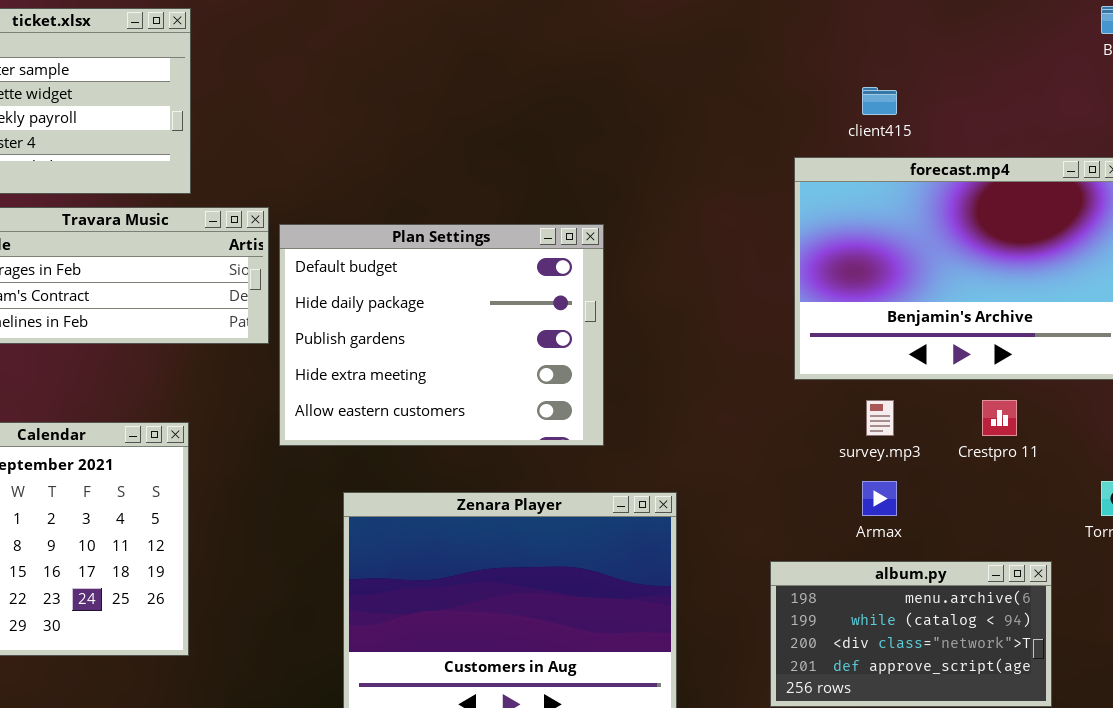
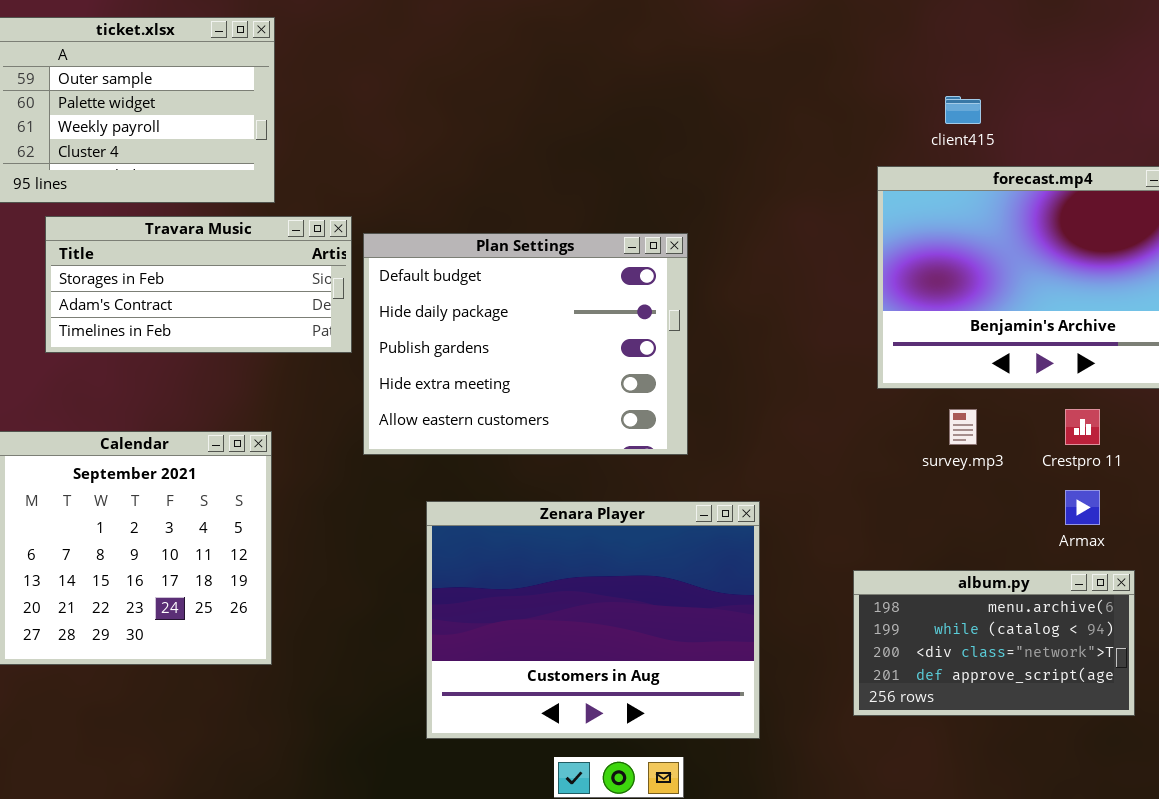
Armax: [862,481,897,516] -> [1065,490,1100,525], moved

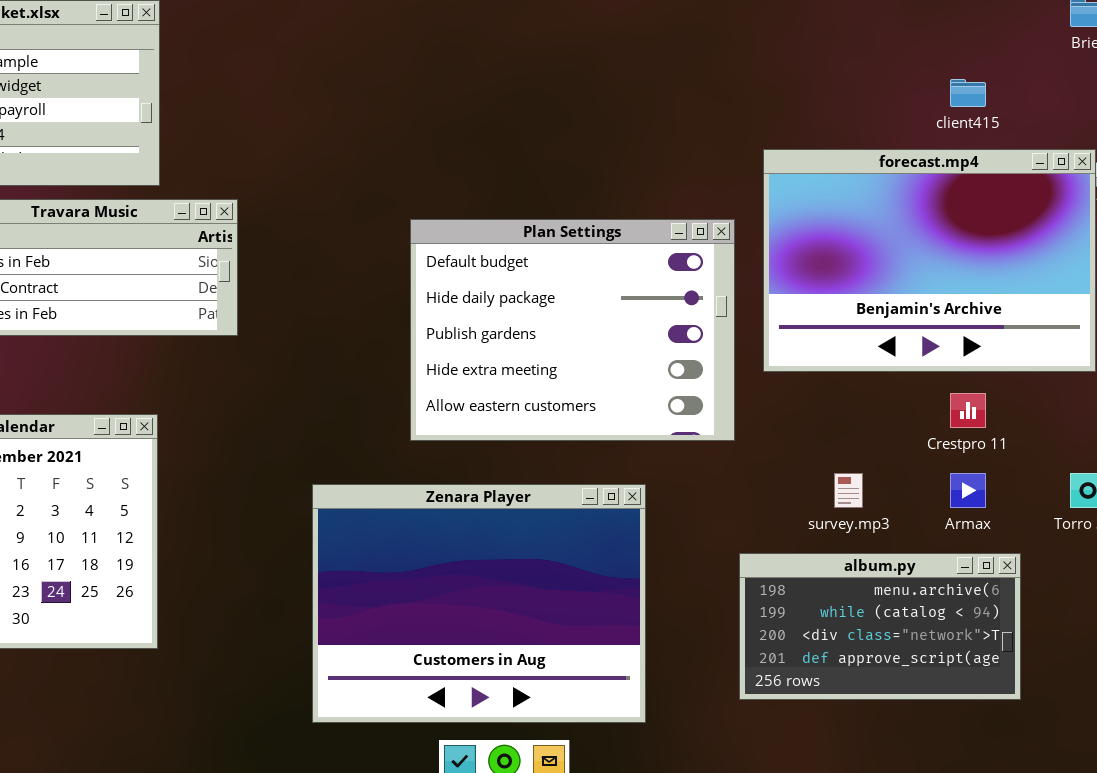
client415: [945,96,981,124] -> [950,79,986,107], moved
Plan Settings: [363,233,688,455] -> [410,219,735,441], moved
survey.mp3: [949,409,977,445] -> [834,473,863,508], moved

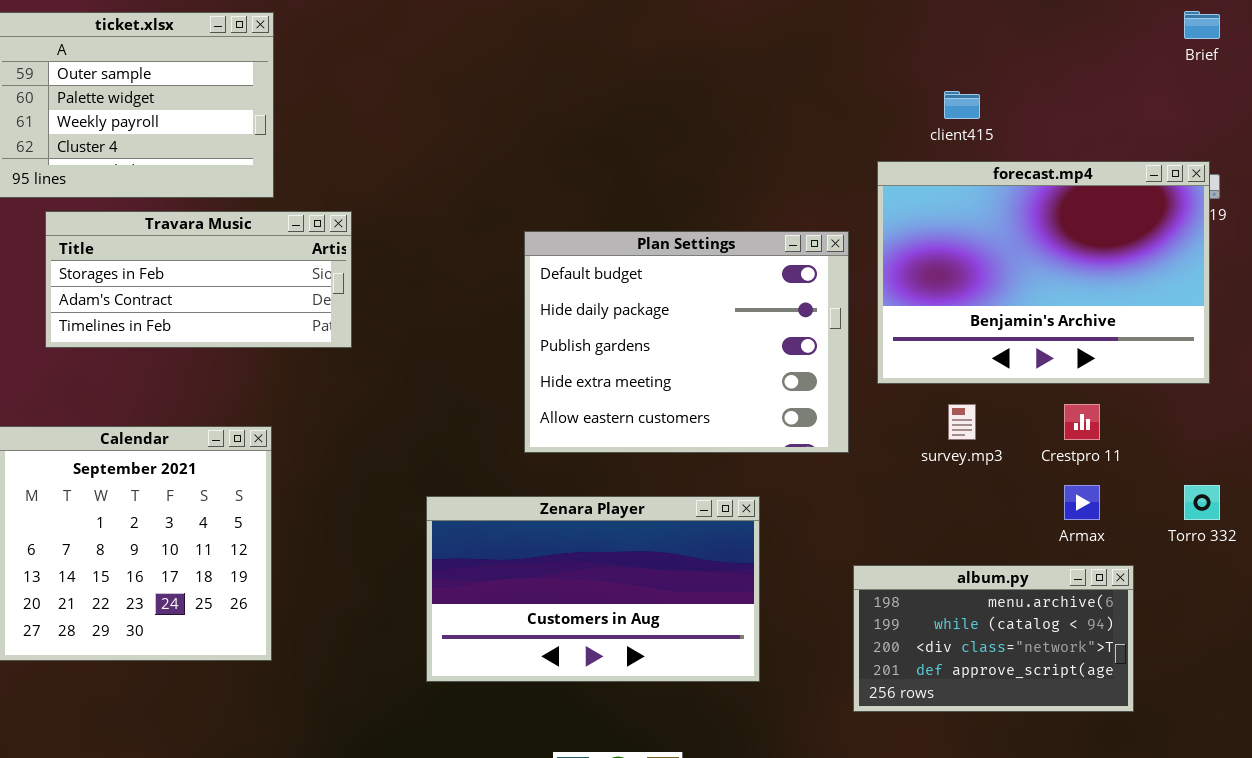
client415: [950,79,986,107] -> [944,91,980,119], moved
survey.mp3: [834,473,863,508] -> [948,404,976,440], moved
Zenara Player: [312,484,646,723] -> [426,496,760,682], resized

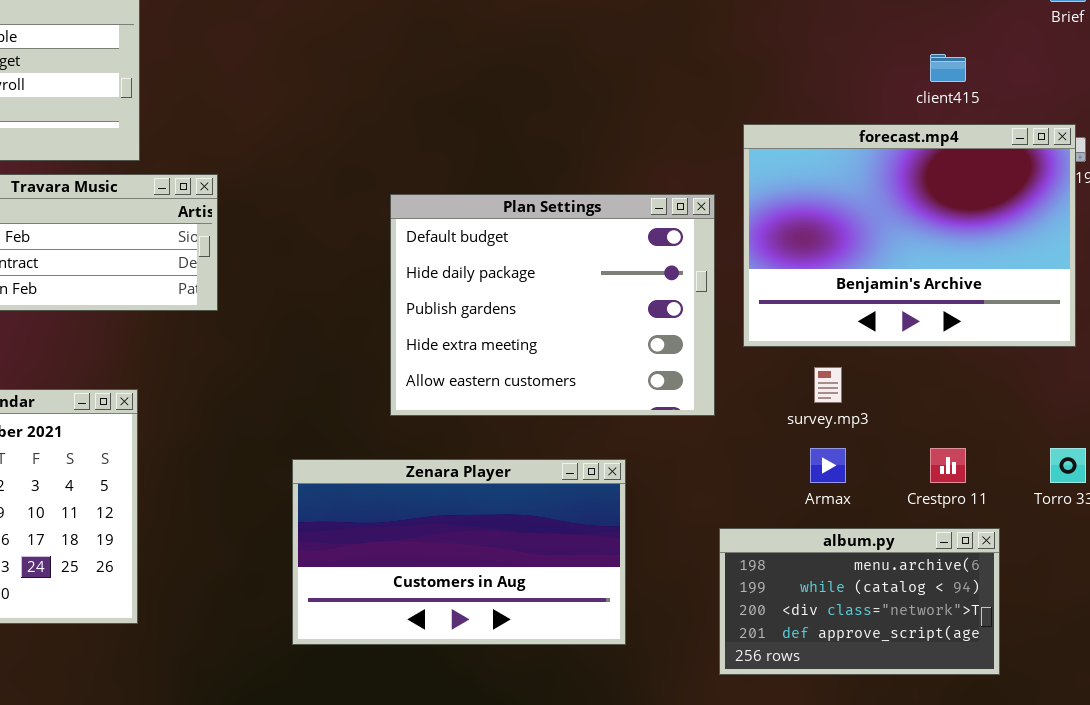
client415: [944,91,980,119] -> [930,54,966,82], moved
Crestpro 11: [1064,404,1100,440] -> [930,448,966,483], moved
Armax: [1064,485,1100,520] -> [810,448,846,483], moved

